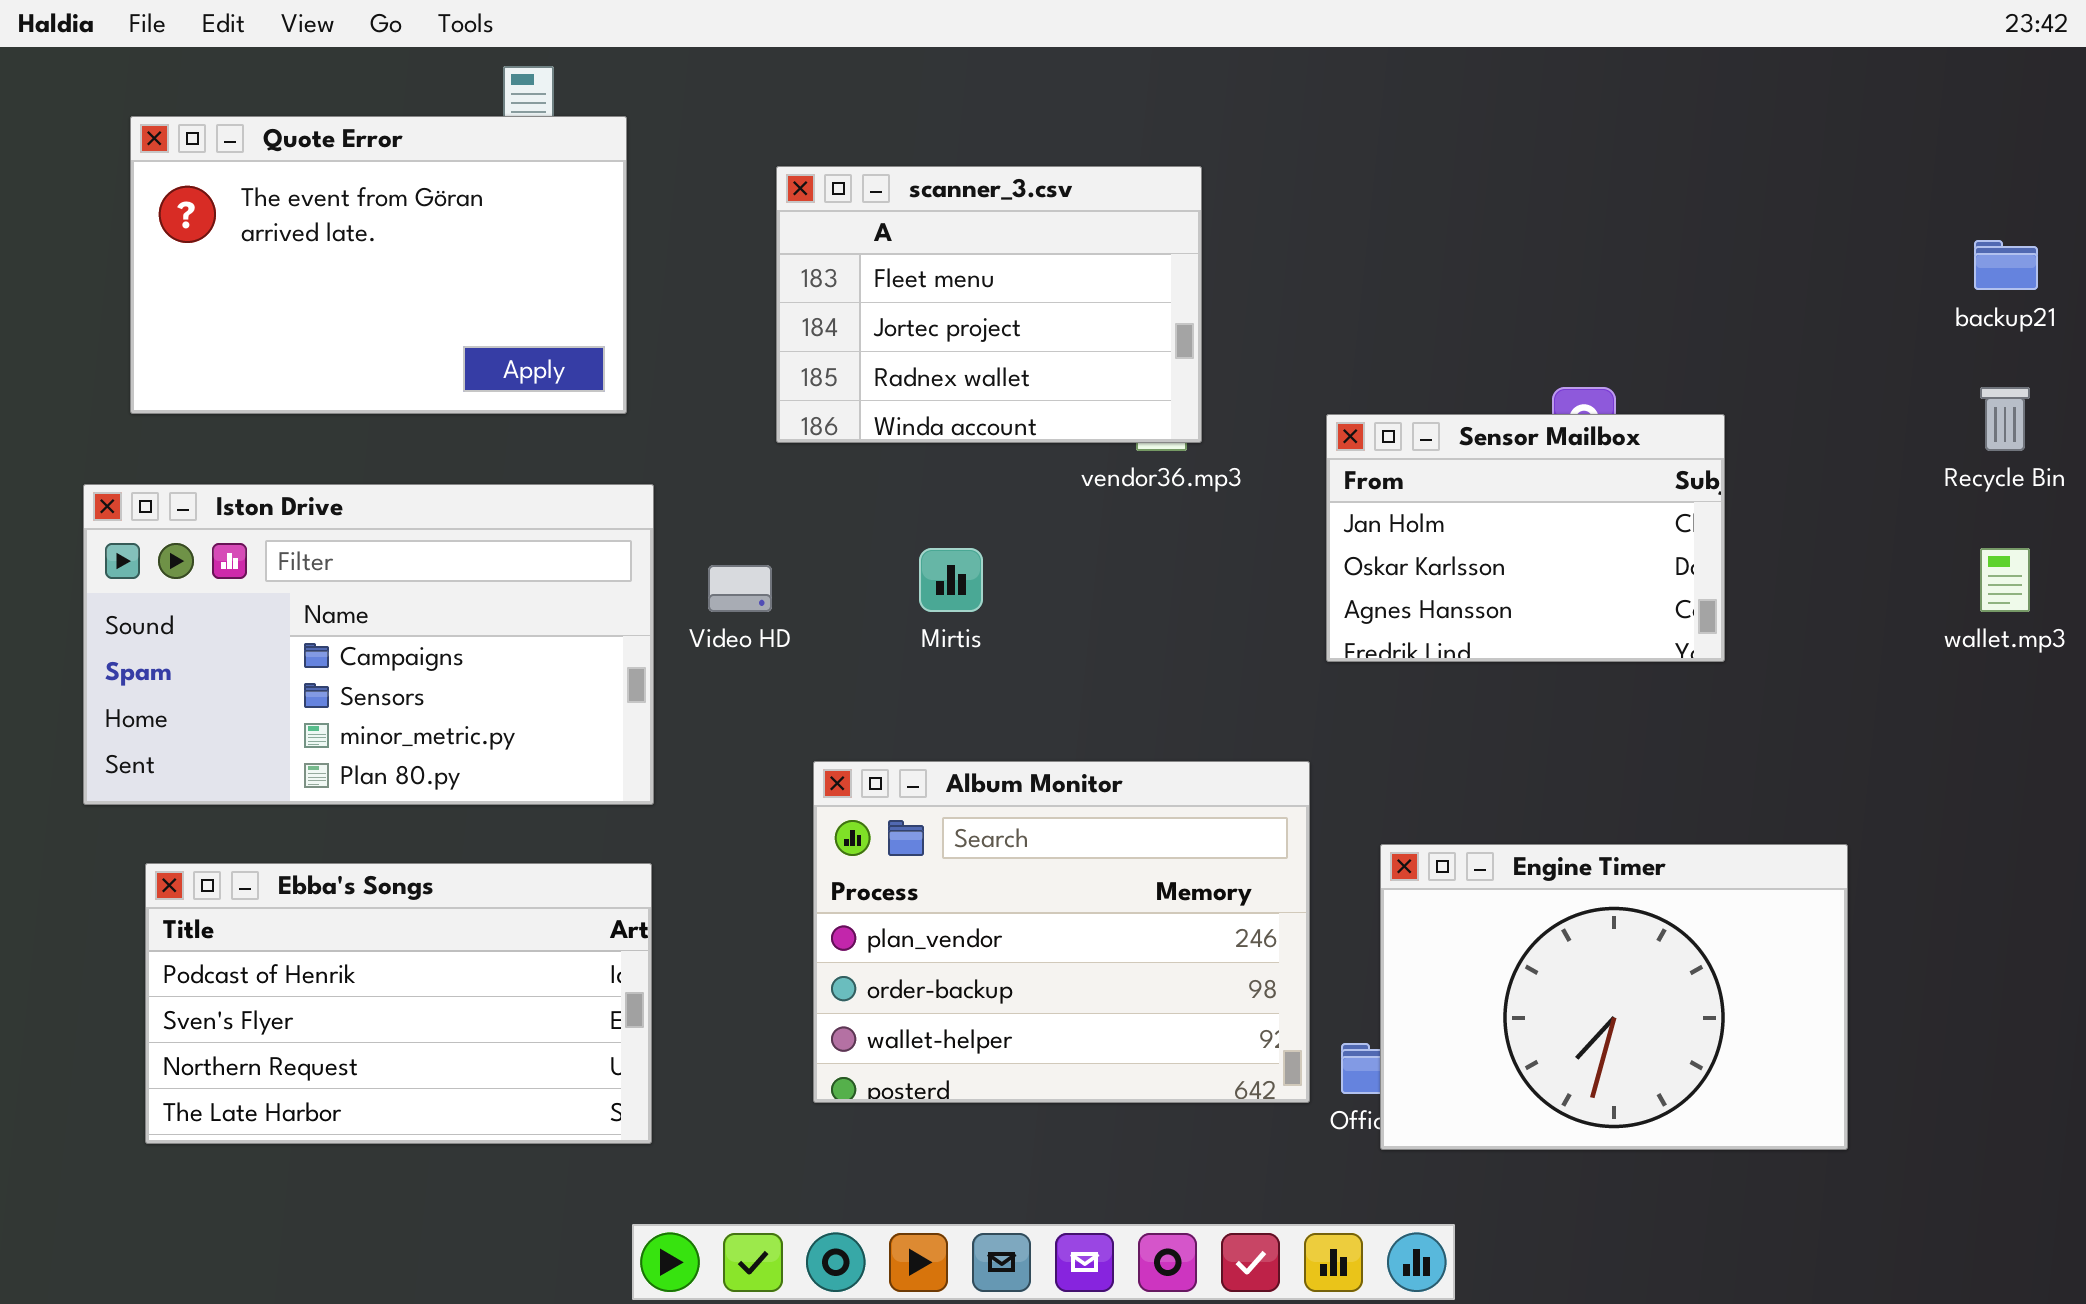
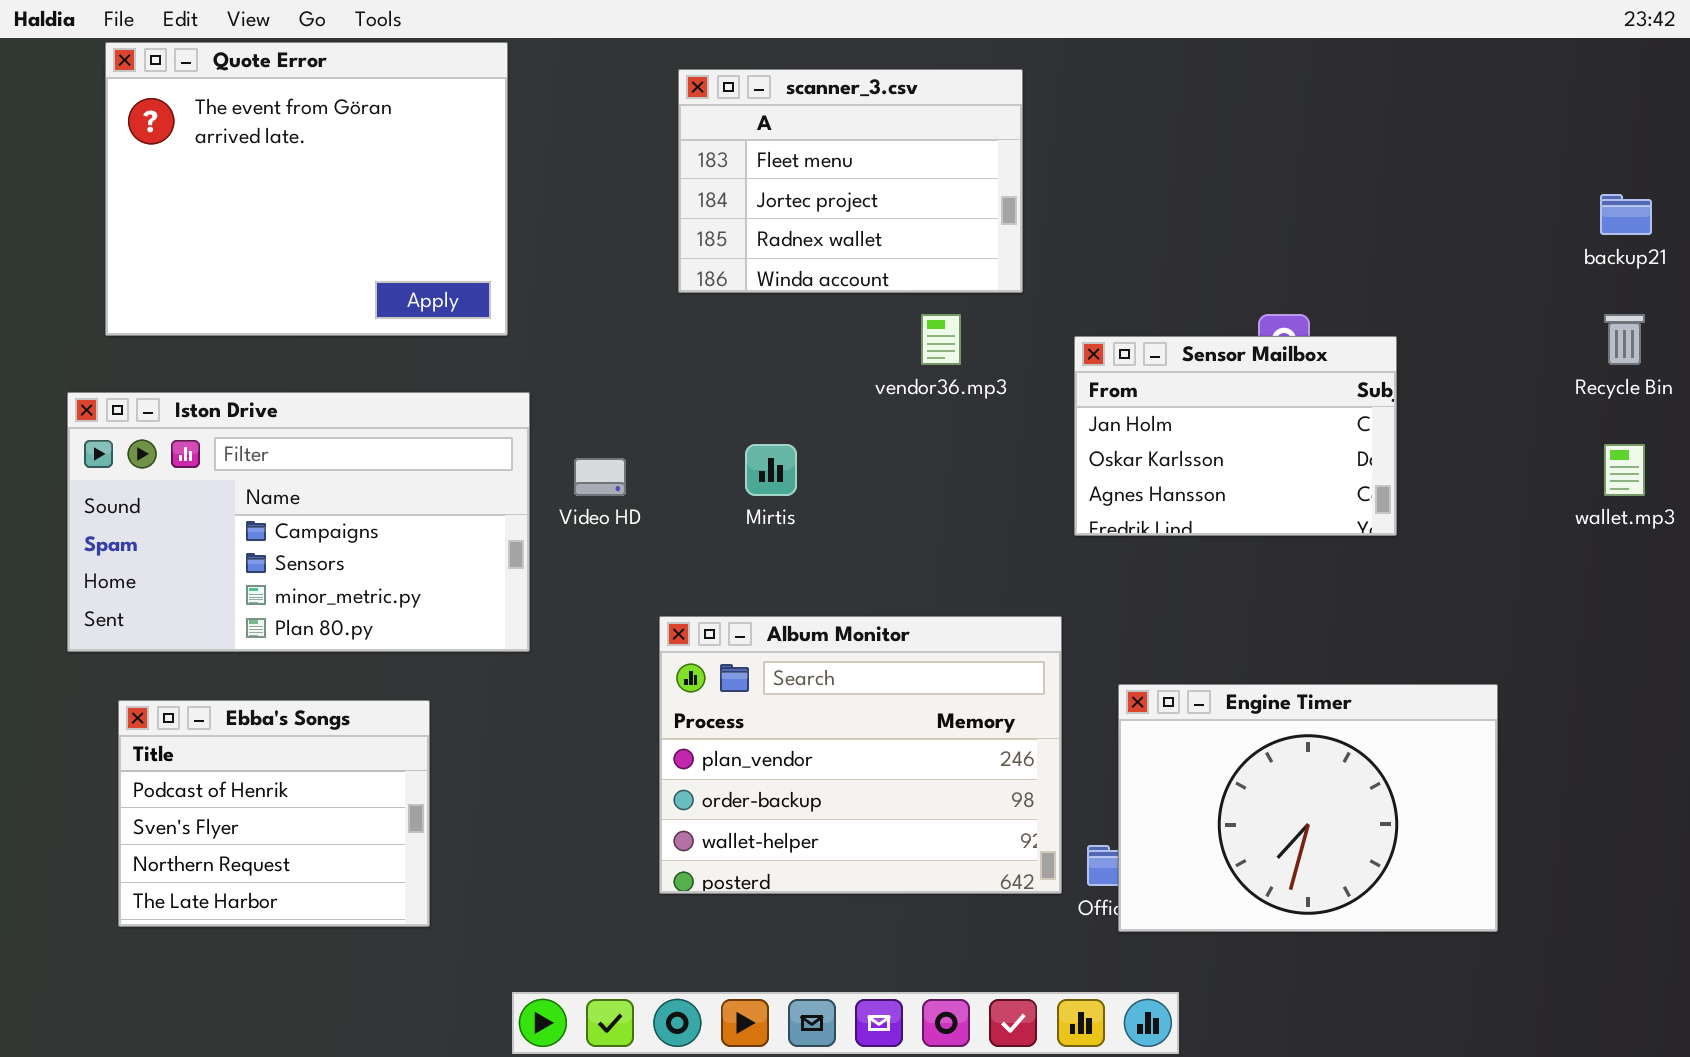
Quote Error: [130,116,627,414] -> [105,42,508,336], resized
scanner_3.csv: [776,166,1202,443] -> [678,69,1023,293], moved
Ebba's Songs: [145,863,652,1144] -> [118,700,430,927], resized

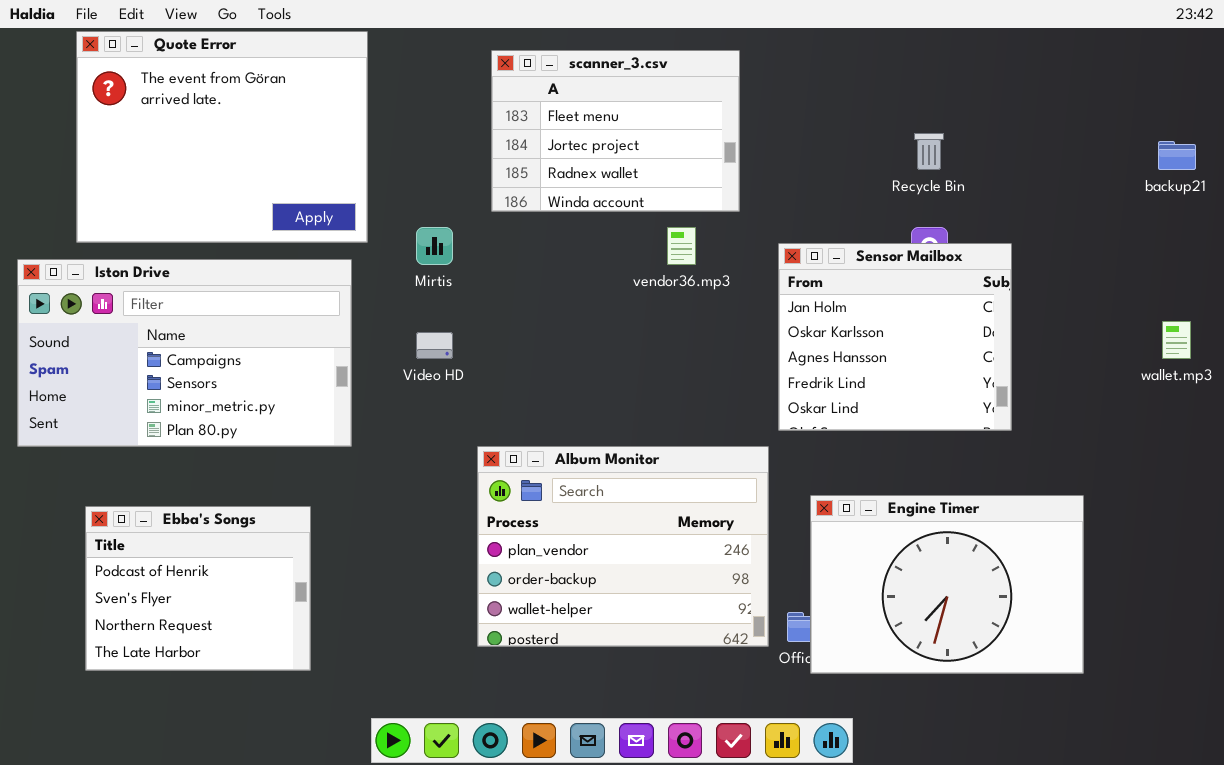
Recycle Bin: [1604,314,1645,365] -> [914,133,944,170], moved
Sensor Mailbox: [1074,336,1397,536] -> [778,243,1012,431], resized
Iston Drive: [67,392,530,652] -> [17,259,352,447], moved
Mirtis: [745,444,797,496] -> [416,227,453,265], moved

